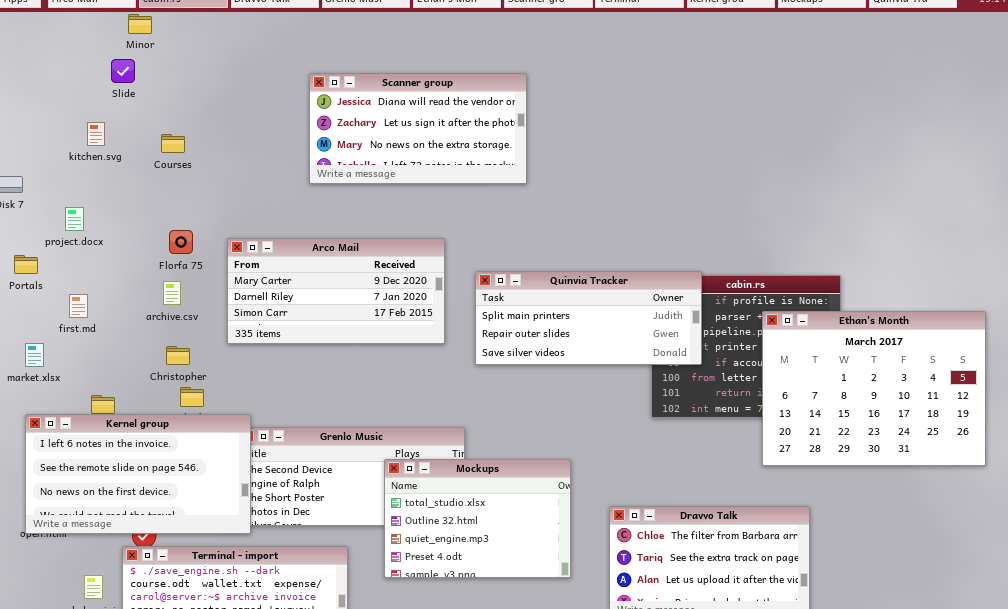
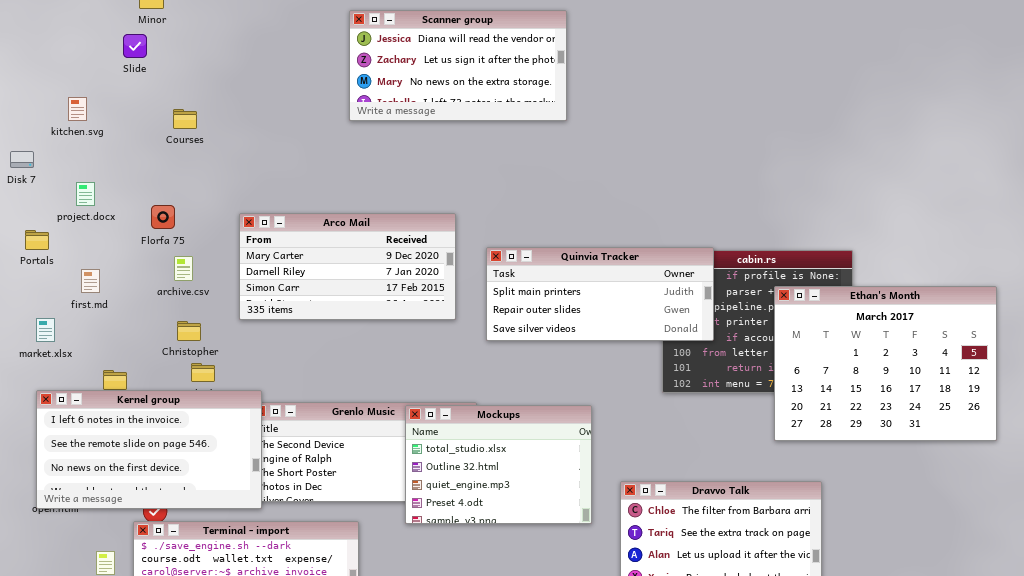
Scanner group: [309,73,527,184] -> [349,10,567,121], moved
kitchen.svg: [87,122,105,146] -> [68,97,87,121], moved
Florfa 75: [169,230,193,254] -> [151,205,175,229], moved
Mockups: [384,459,571,578] -> [405,405,592,524], moved

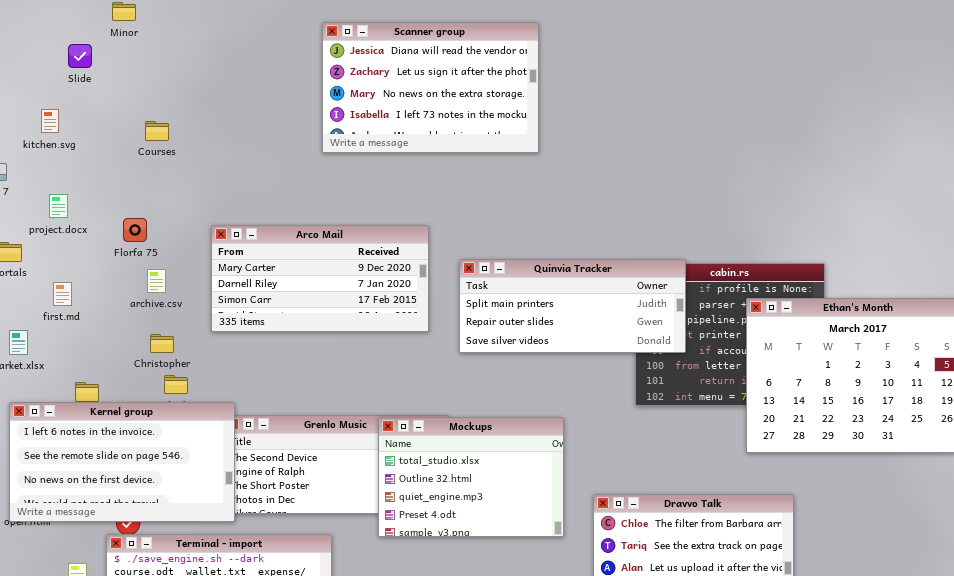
Scanner group: [349,10,567,121] -> [322,22,539,153], resized
Slide: [123,34,147,58] -> [68,44,92,68], moved

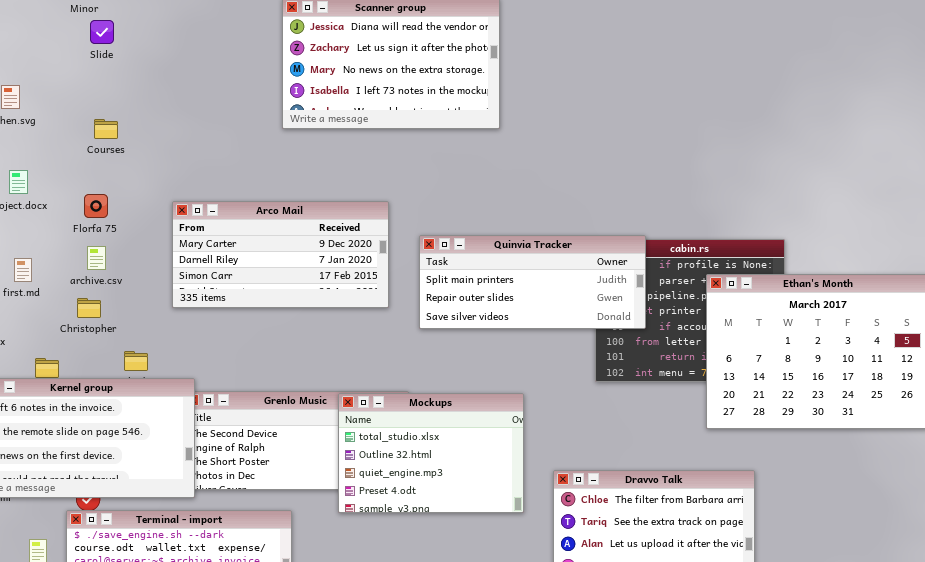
Slide: [68,44,92,68] -> [90,20,114,44], moved
Courses: [145,121,169,141] -> [94,119,118,139], moved
archive.csv: [147,269,166,293] -> [87,246,106,270], moved
Christopher: [150,334,174,353] -> [77,298,101,318], moved

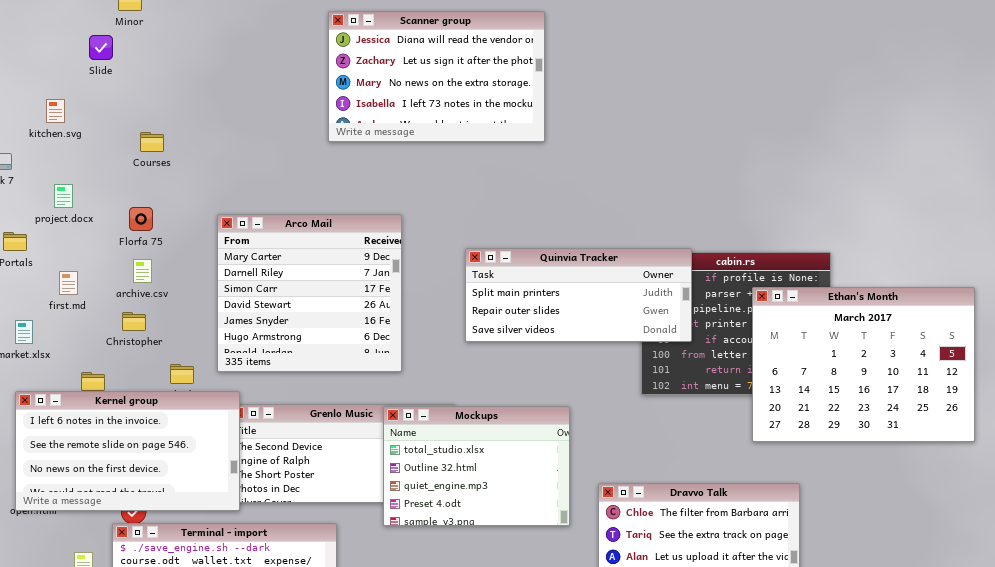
Slide: [90,20,114,44] -> [89,35,113,60], moved
Arco Mail: [172,201,389,308] -> [217,214,402,372], resized

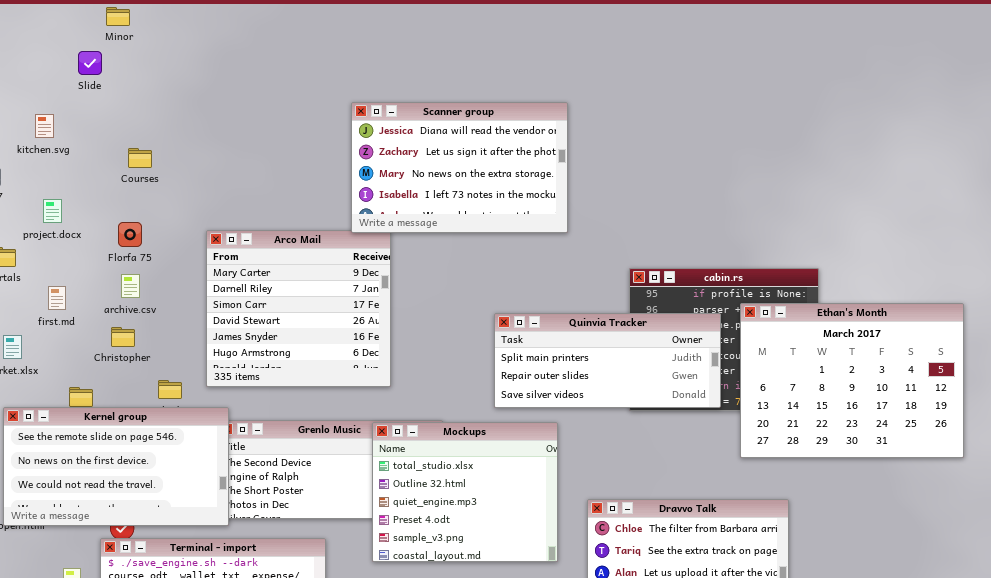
Scanner group: [328,11,545,142] -> [351,102,568,233], moved
Quinvia Tracker: [465,248,692,342] -> [494,313,721,408], moved
Kernel group: [15,391,240,511] -> [3,407,229,526], scrolled down 1 row
Mockups: [383,406,570,526] -> [372,422,558,562], resized

